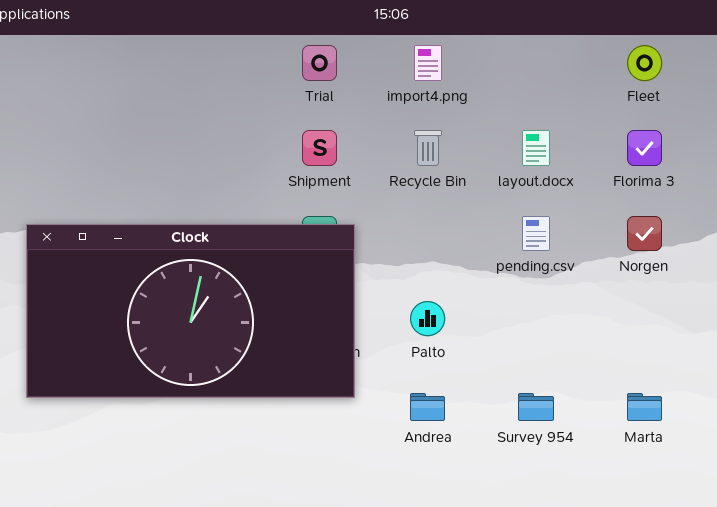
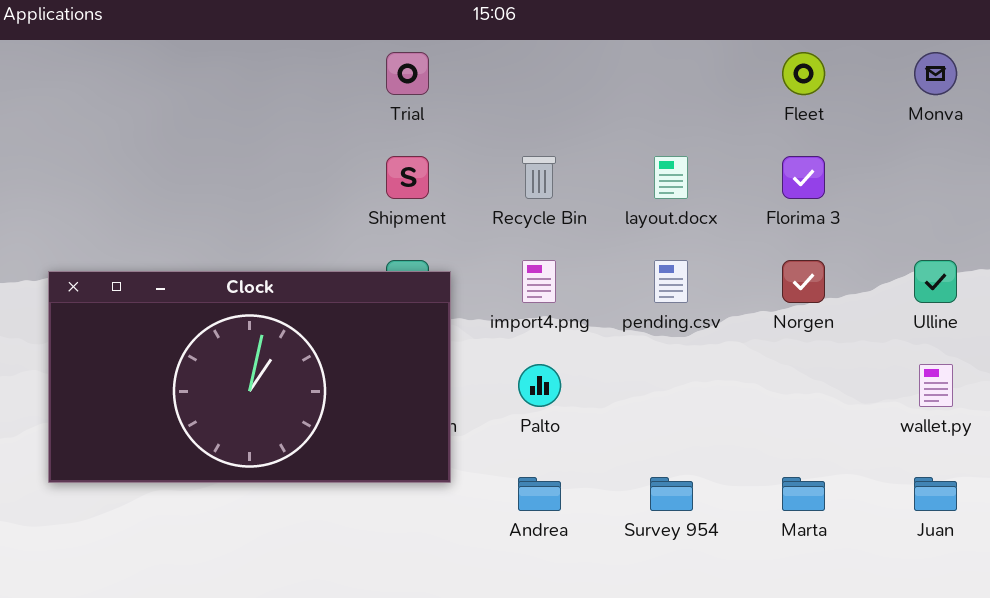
import4.png: [414,45,442,81] -> [522,260,556,303], moved

